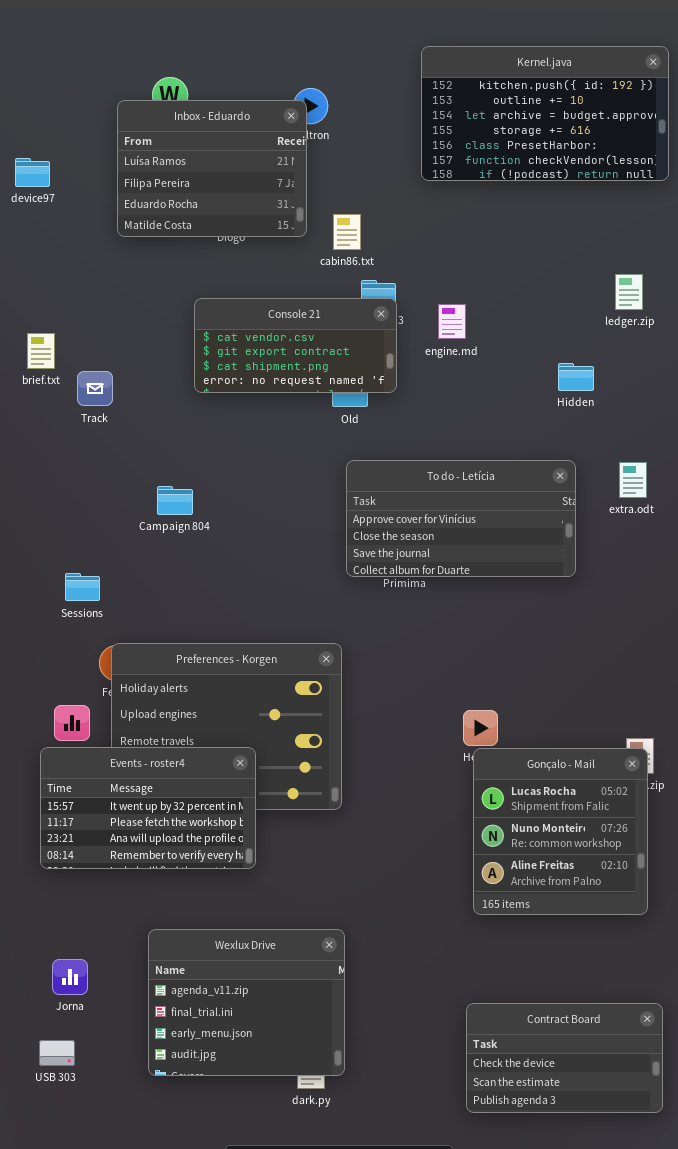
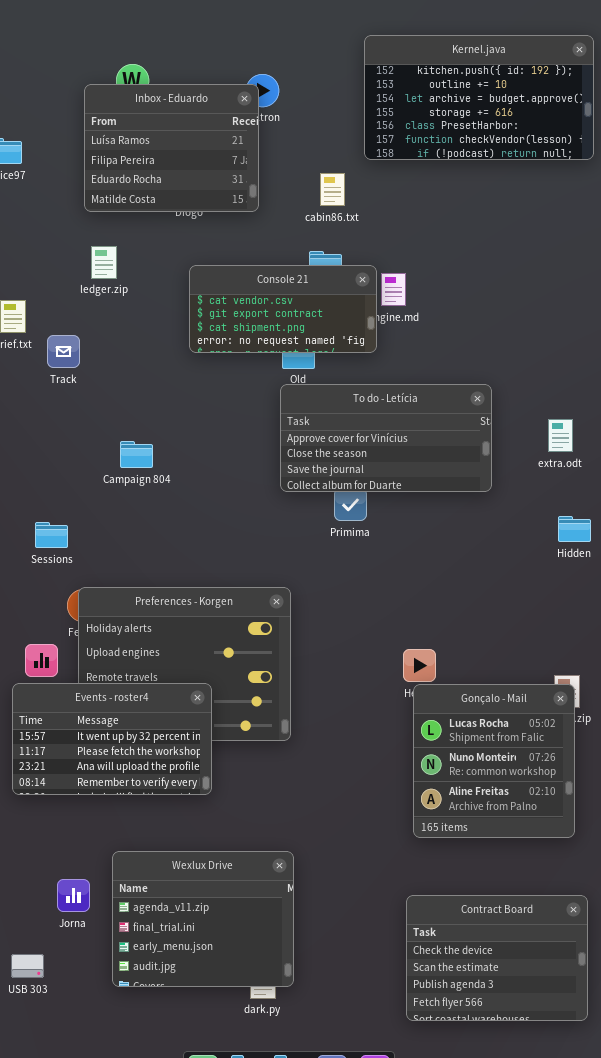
cabin86.txt: [333,214,361,250] -> [320,173,345,206], moved
ledger.zip: [615,274,643,310] -> [91,246,117,279], moved
Console 21: [194,298,397,393] -> [189,265,377,353], moved
Hidden: [558,363,594,391] -> [558,516,591,542], moved
To do - Letícia: [346,460,576,577] -> [280,384,492,492], moved
Jorna: [52,959,88,995] -> [57,879,90,912], moved
Contract Board: [466,1003,663,1113] -> [406,895,588,1021], resized

